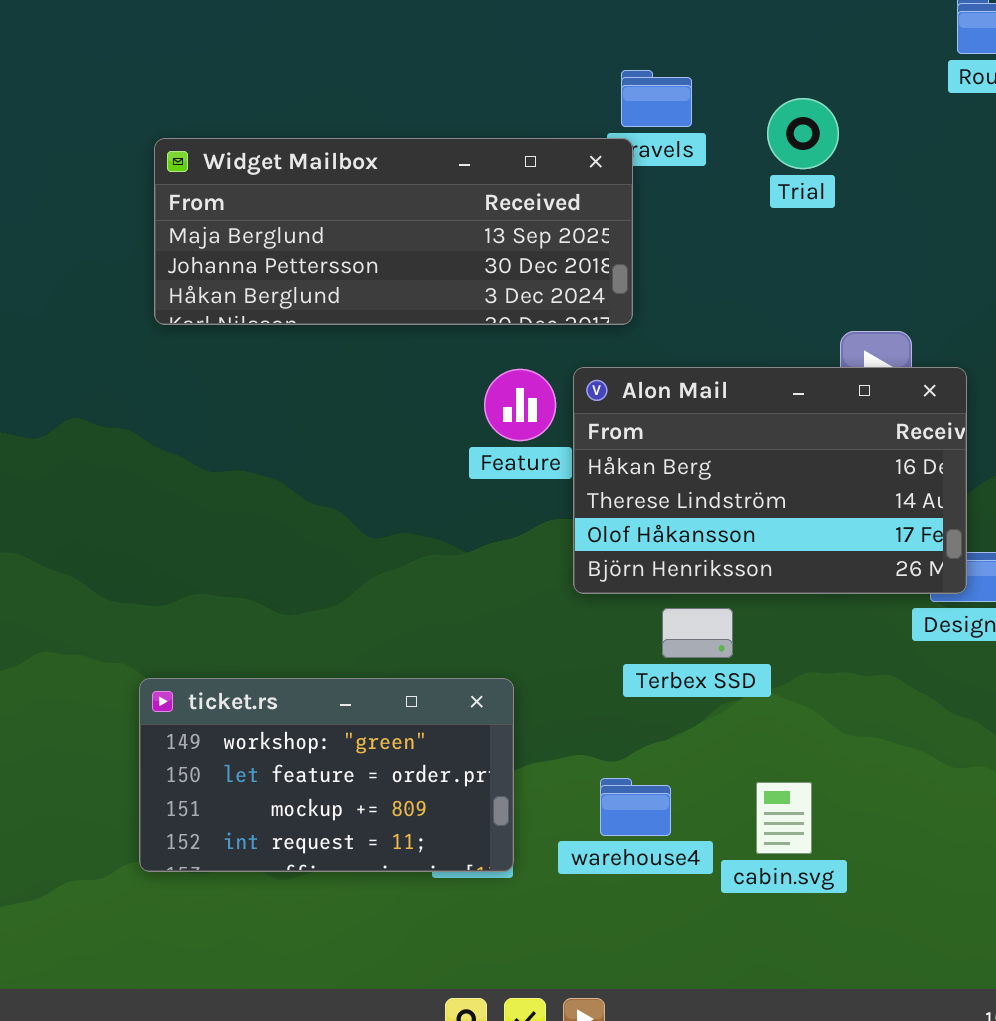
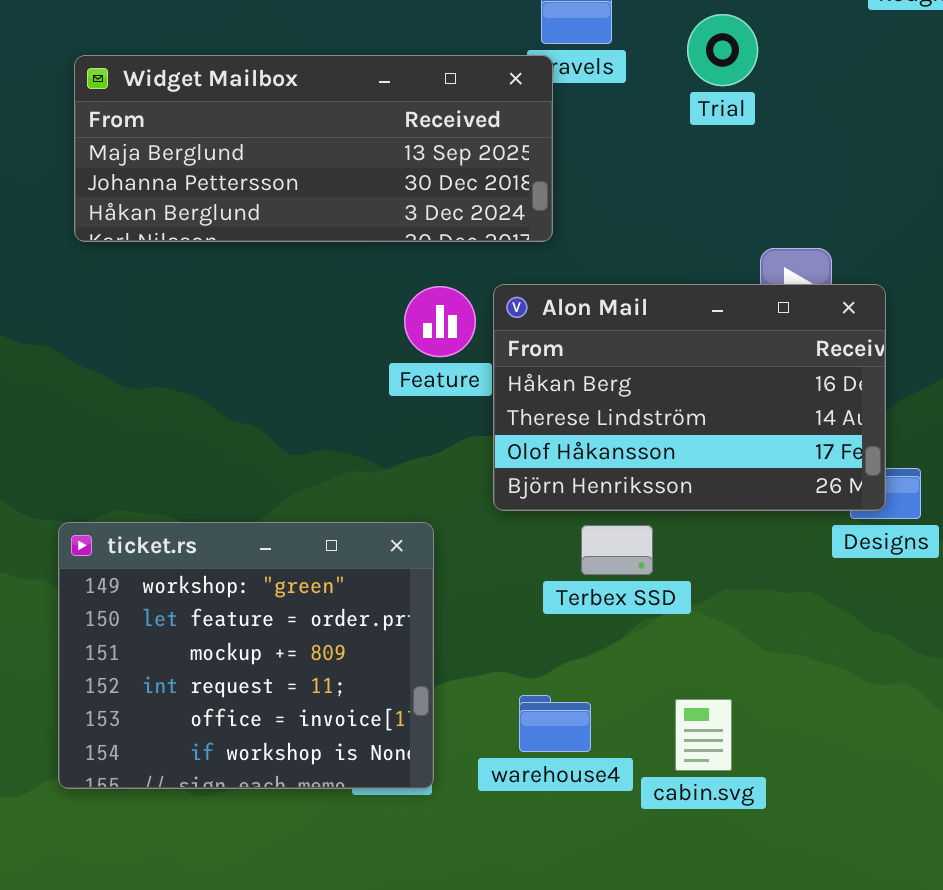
ticket.rs: [139,678,514,872] -> [58,522,434,789], resized

